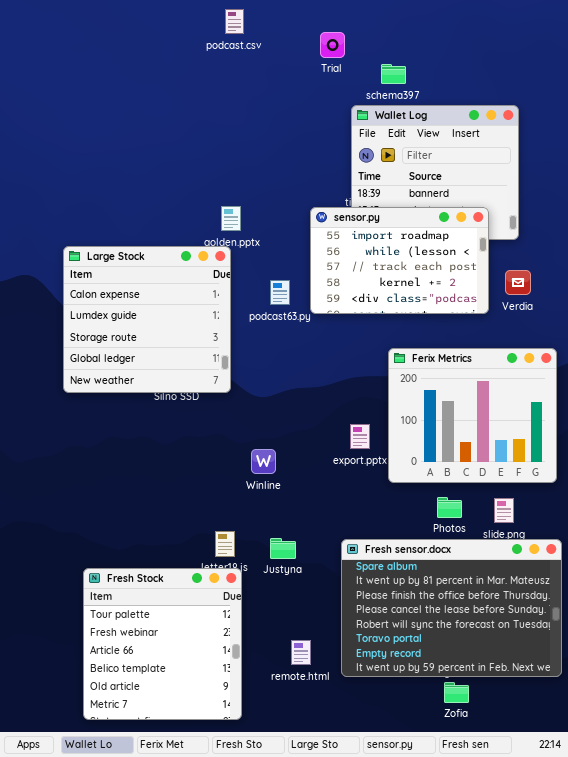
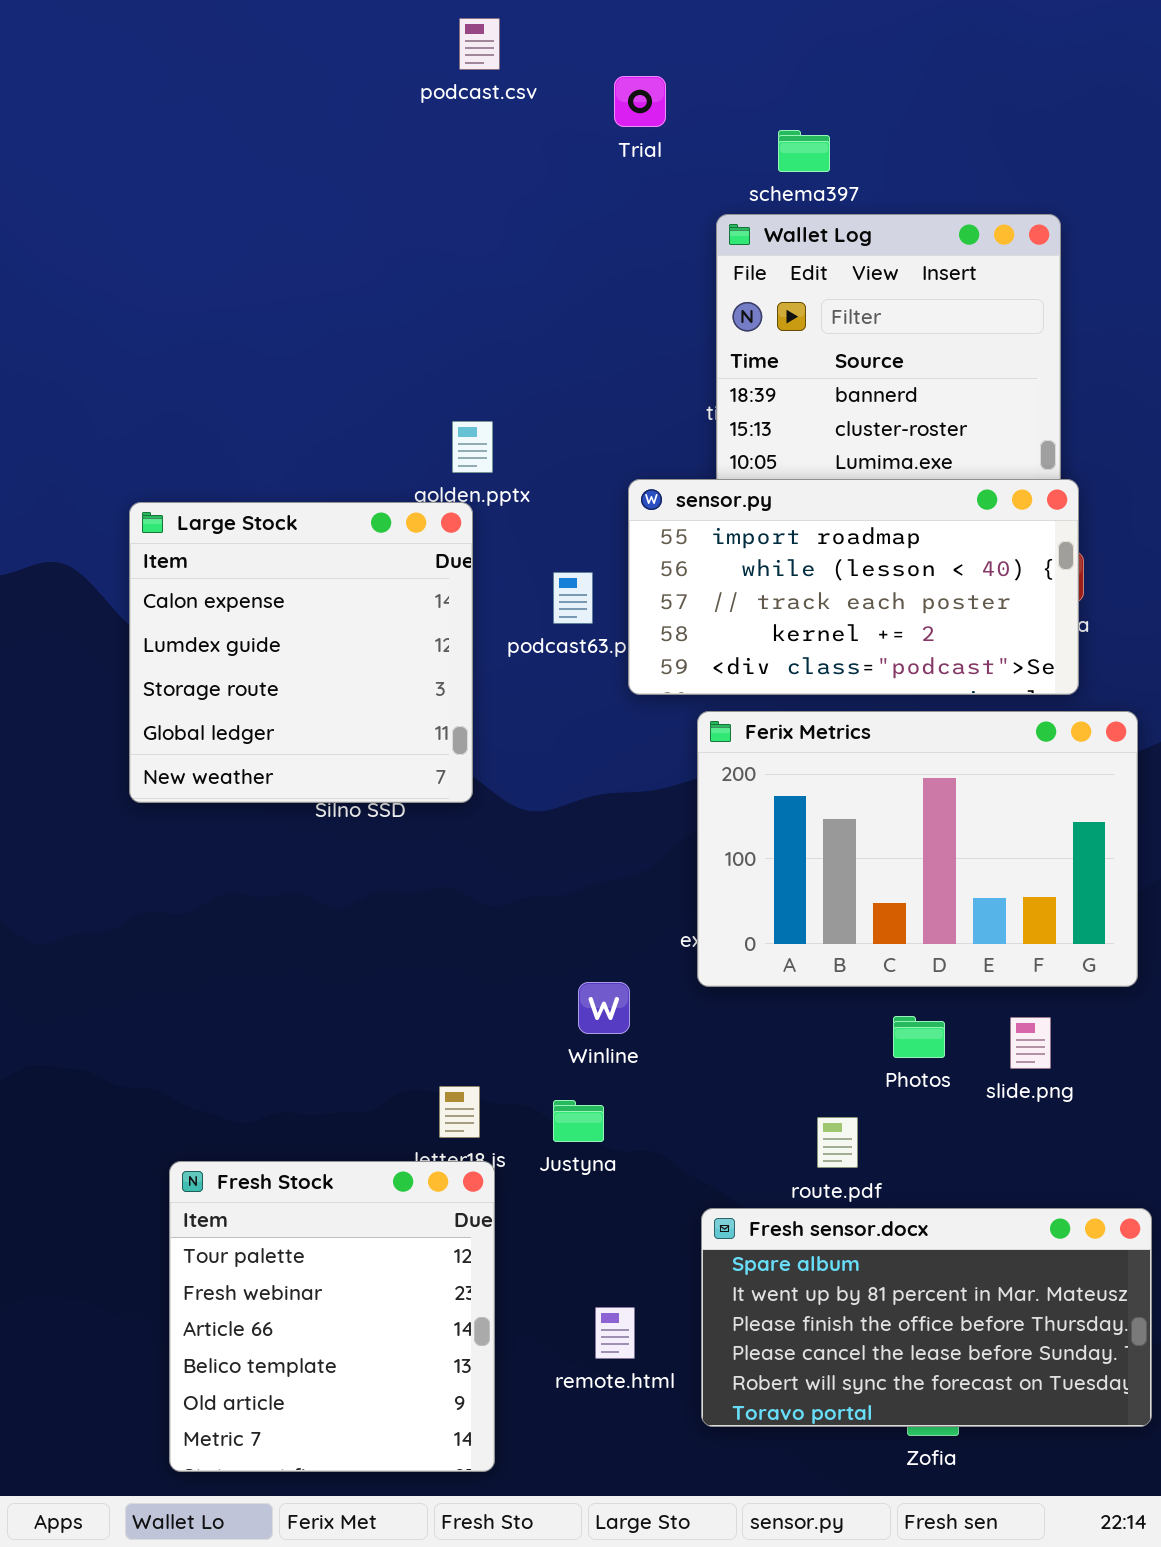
Trial: [320,32,345,58] -> [614,76,666,127], moved
sensor.py: [310,207,489,314] -> [628,479,1079,695], moved, resized
Ferix Metrics: [388,348,557,483] -> [697,711,1138,987], resized
Winline: [251,449,276,474] -> [578,982,630,1034], moved
Fresh sensor.docx: [341,539,562,677] -> [701,1208,1152,1427], moved, resized

